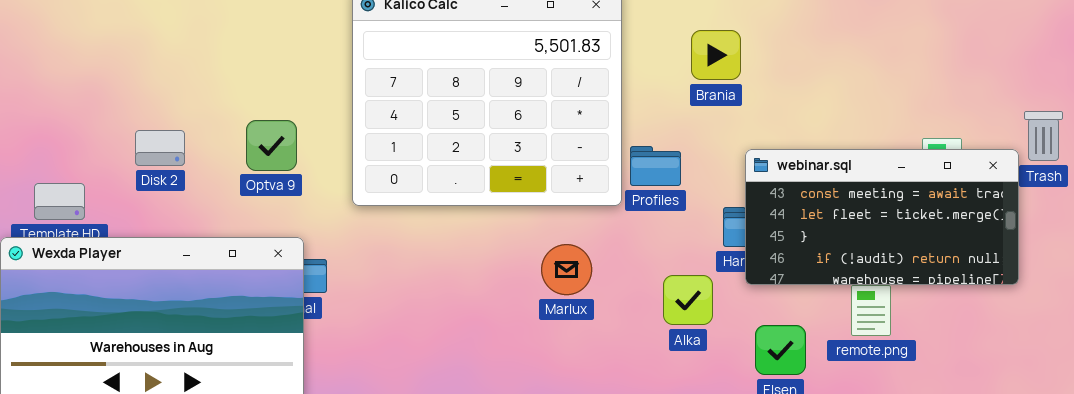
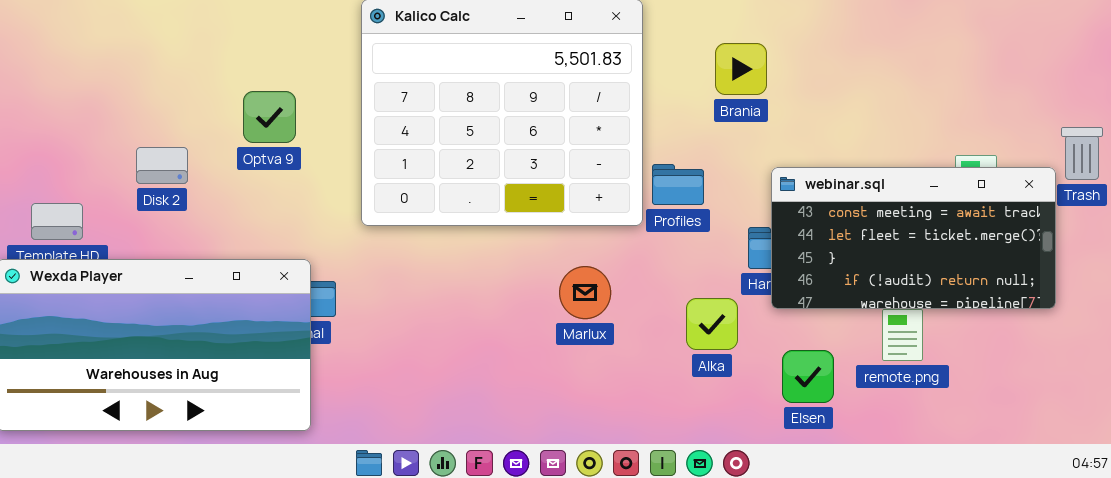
Optva 9: [246,120,297,171] -> [243,91,296,143], moved

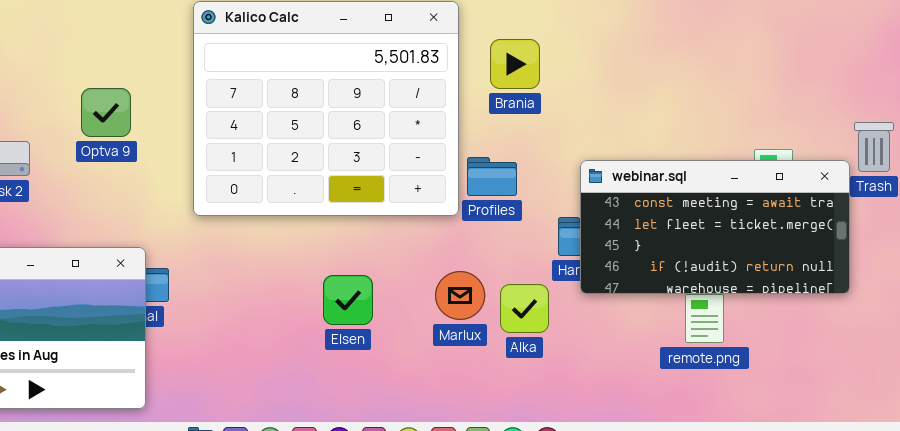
Brania: [715,43,767,95] -> [490,39,540,89], moved
Marlux: [559,266,611,319] -> [435,271,485,320], moved
Elsen: [782,350,834,403] -> [323,275,373,325], moved

